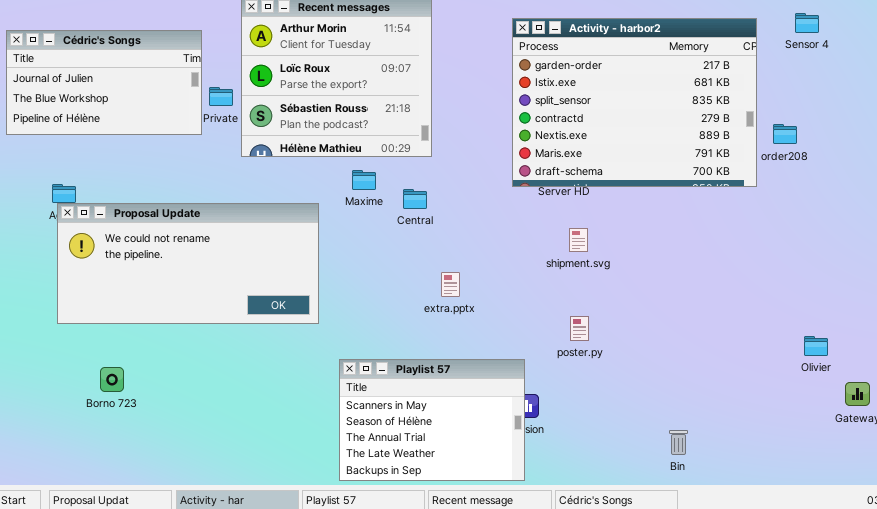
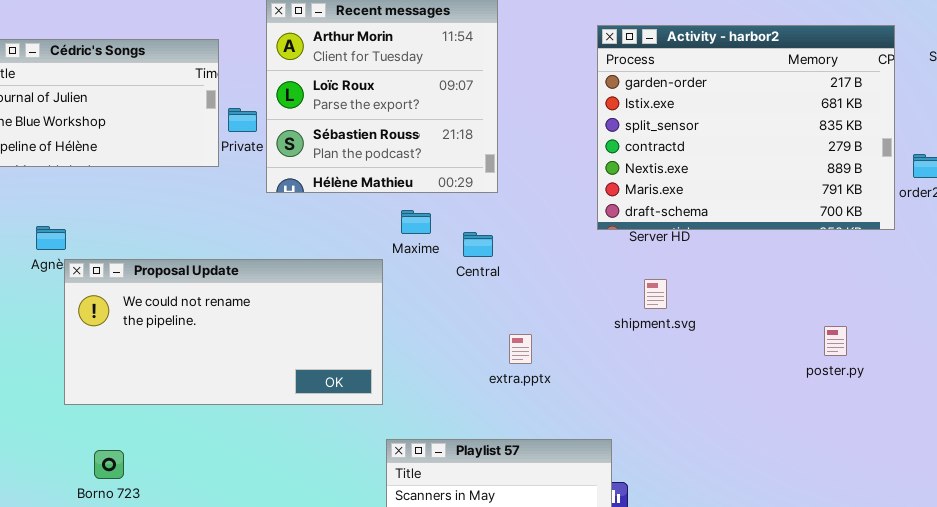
Proposal Update: [57,203,319,324] -> [64,259,383,405], moved
shipment.svg: [569,228,588,252] -> [644,279,667,309], moved
poster.py: [570,316,589,341] -> [824,326,847,356], moved

